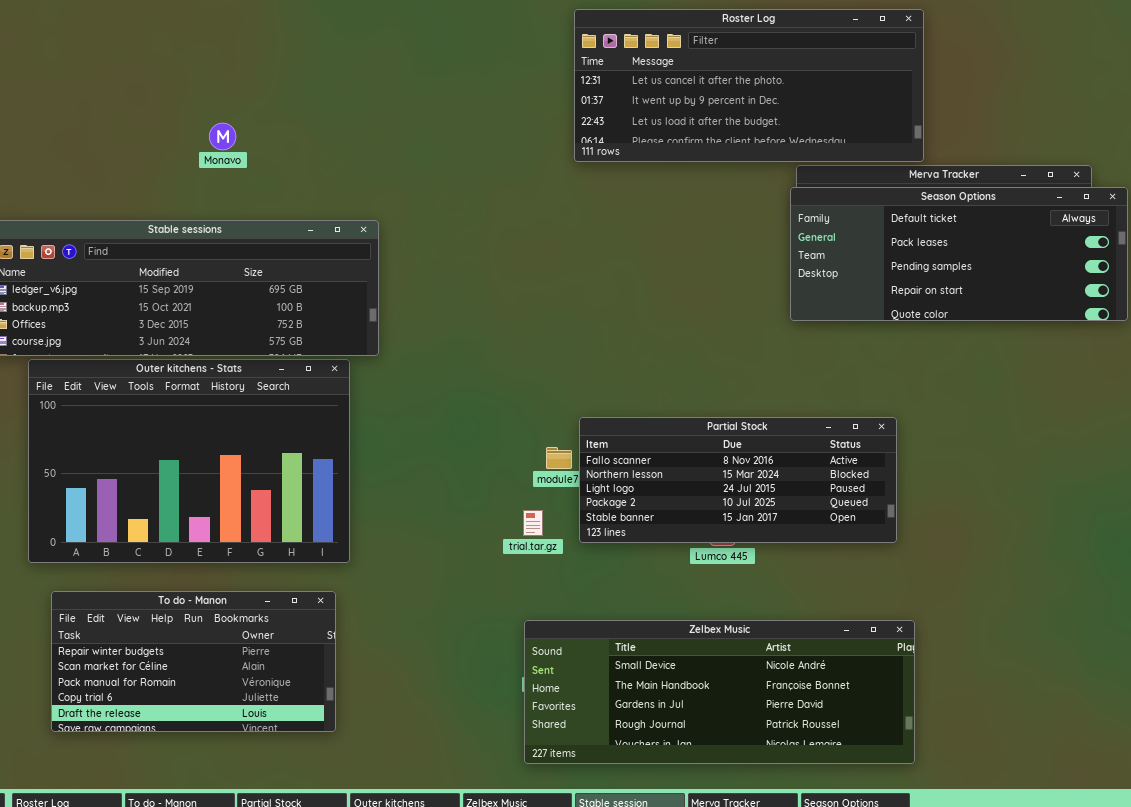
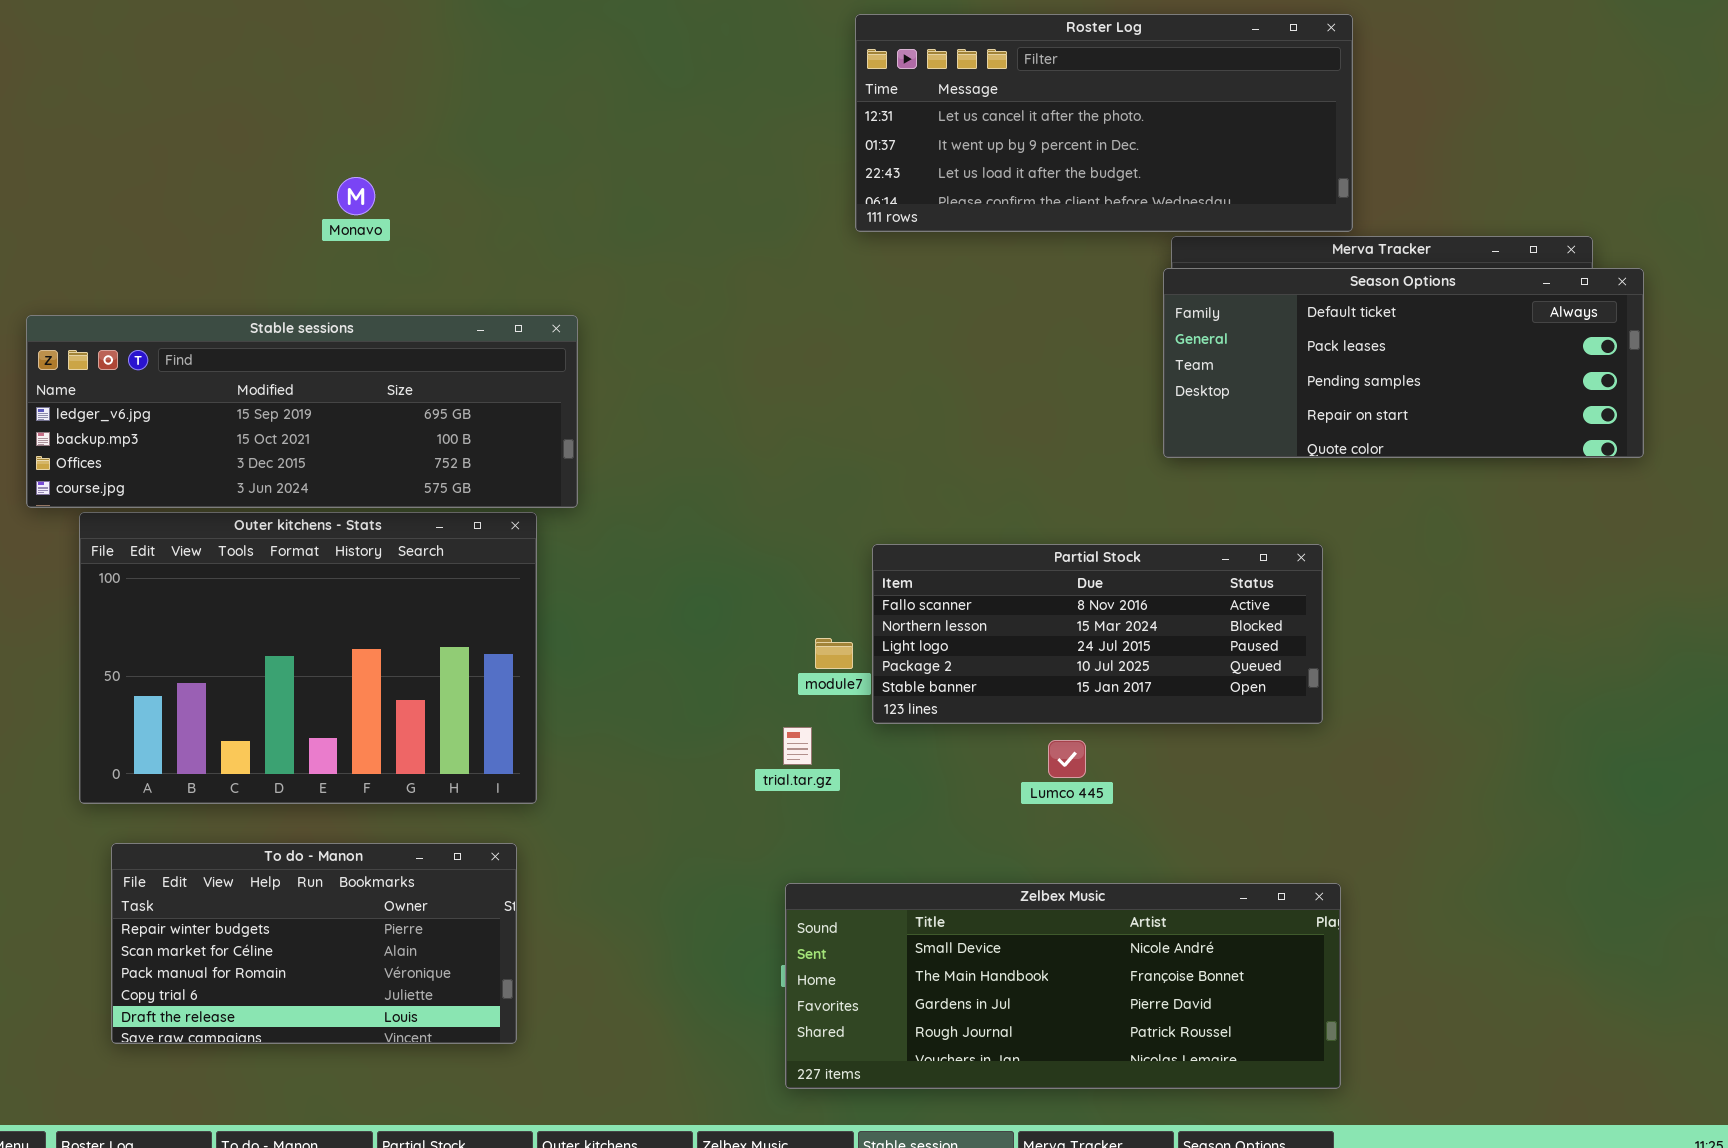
Partial Stock: [579,417,897,543] -> [872,544,1323,724], moved

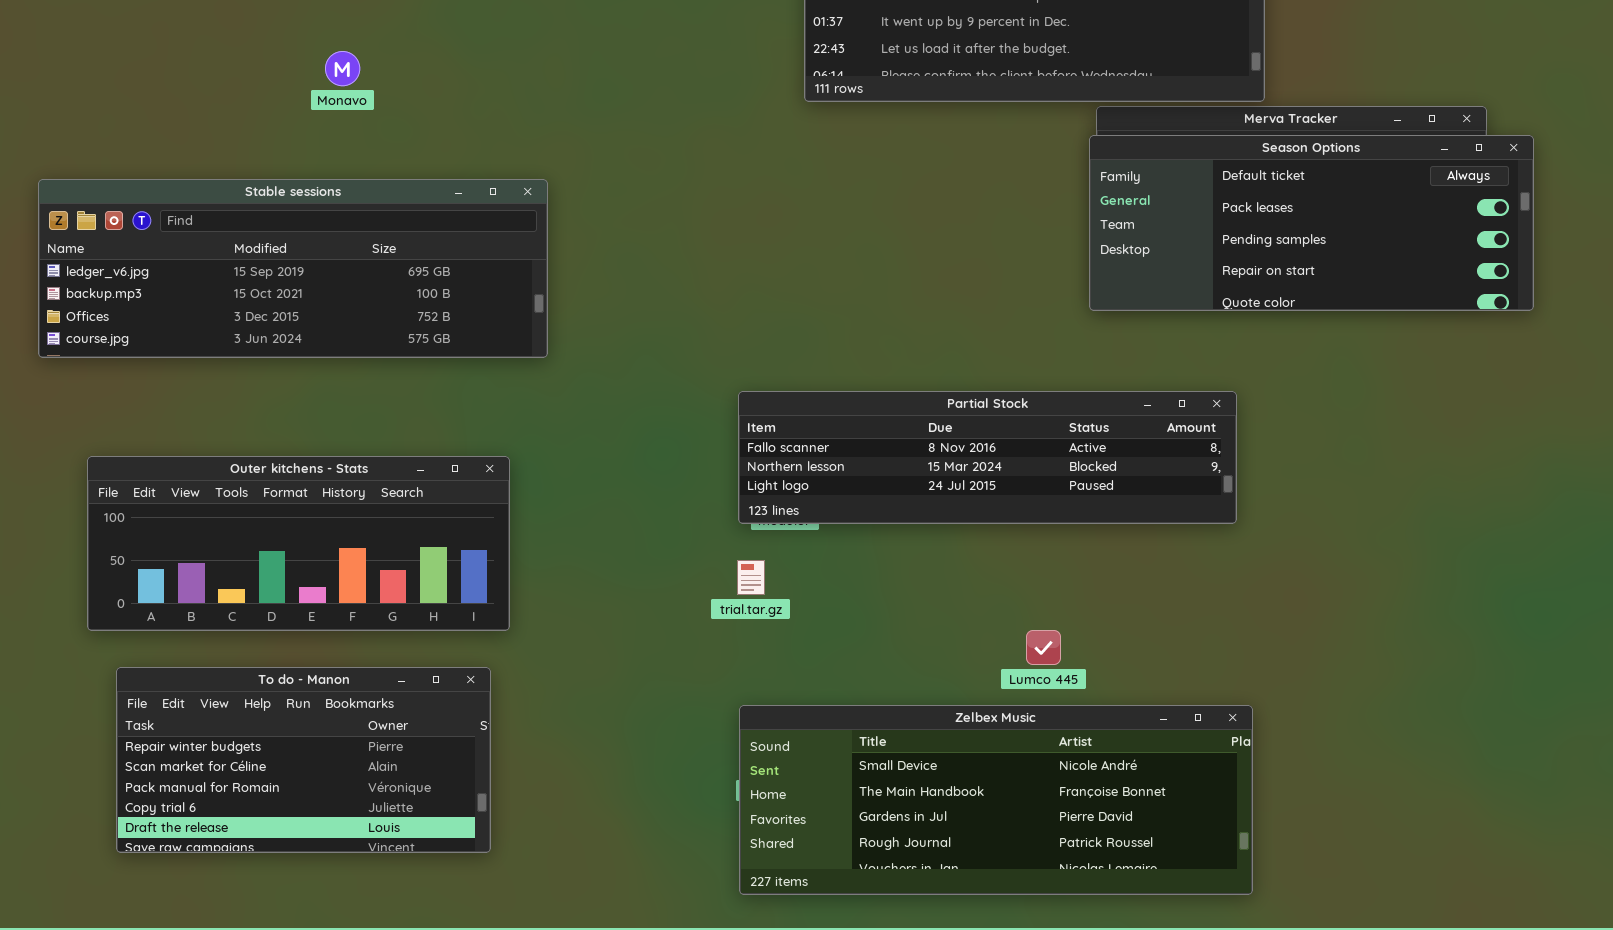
Outer kitchens - Stats: [79,512,537,804] -> [87,456,510,631], resized
Partial Stock: [872,544,1323,724] -> [738,391,1237,524], resized
Lumco 445: [1048,740,1086,778] -> [1026,630,1061,665], moved

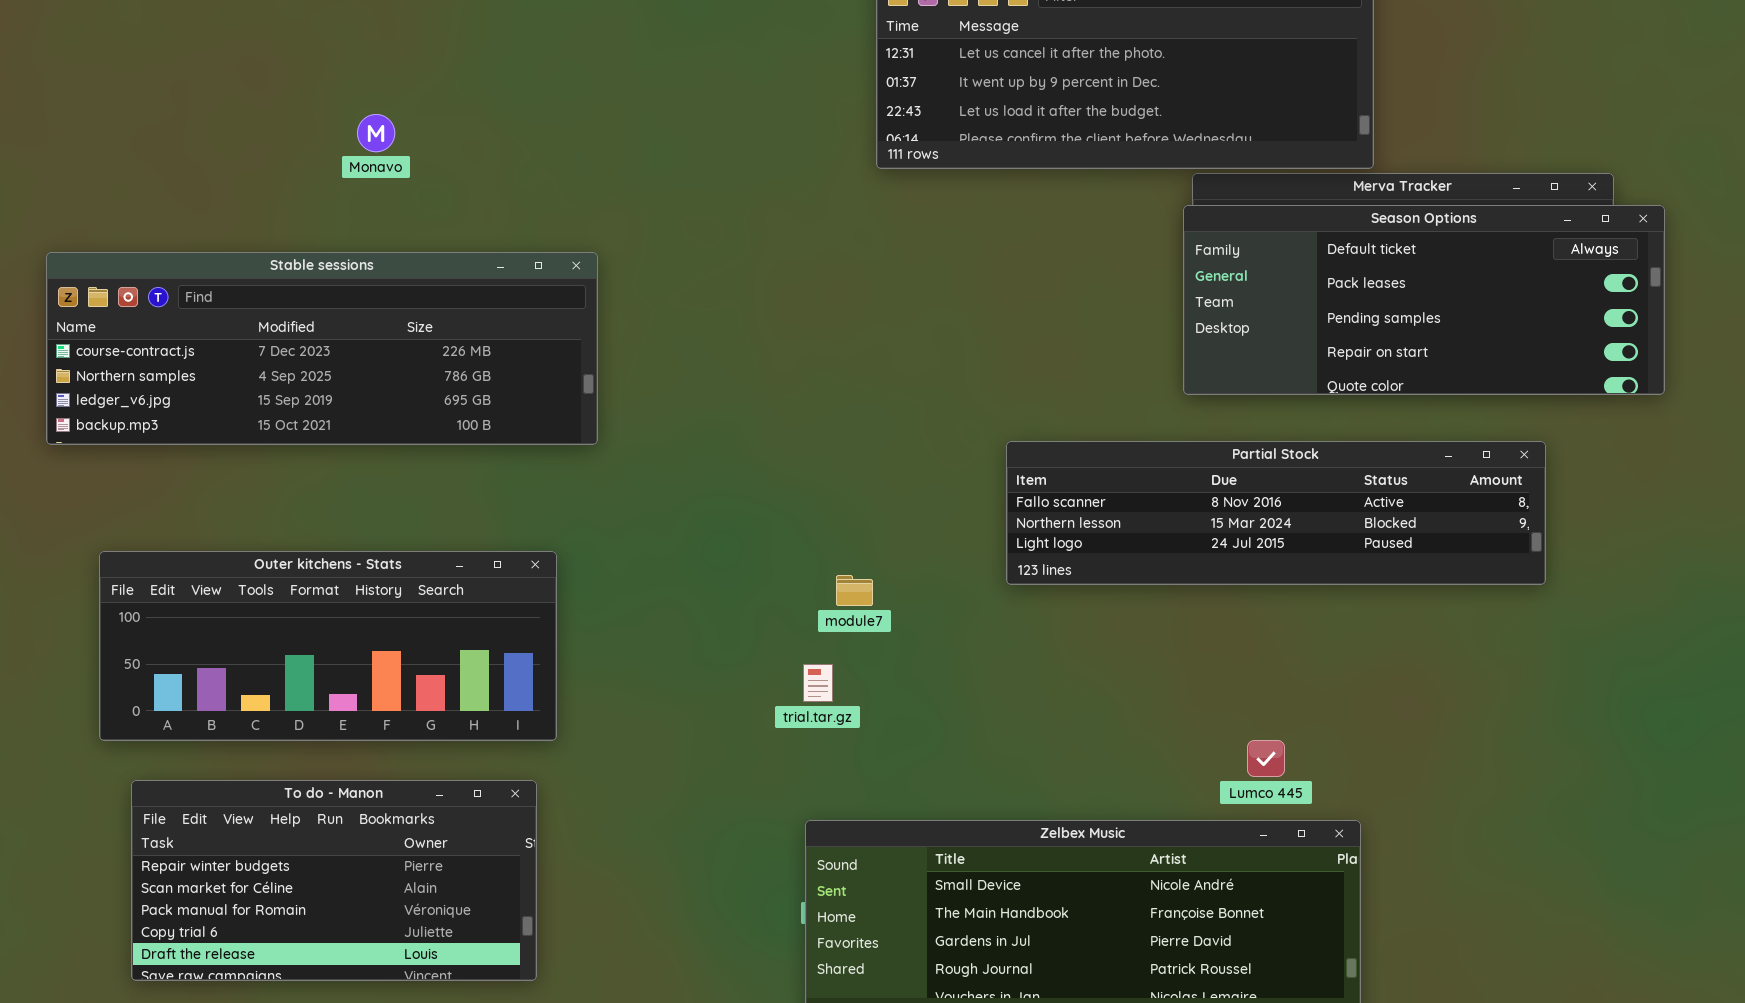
Stable sessions: [38,179,548,358] -> [46,252,598,445], scrolled up 2 rows
Partial Stock: [738,391,1237,524] -> [1006,441,1546,585], moved
Lumco 445: [1026,630,1061,665] -> [1247,740,1285,777], moved

